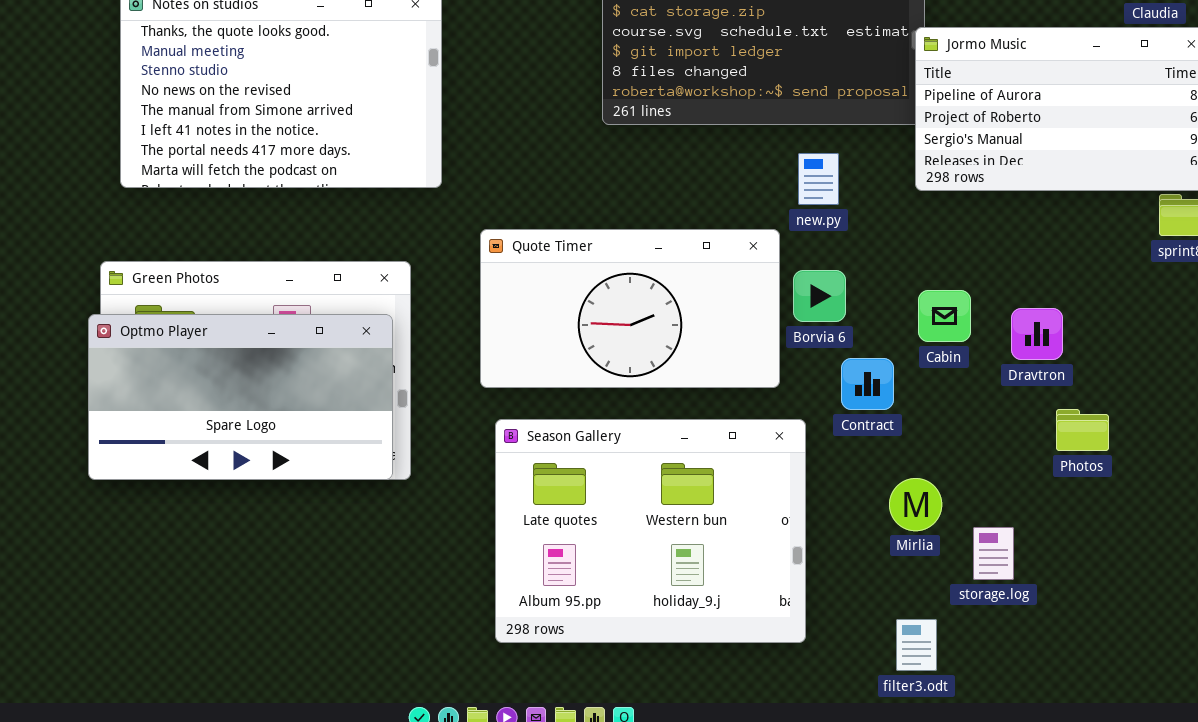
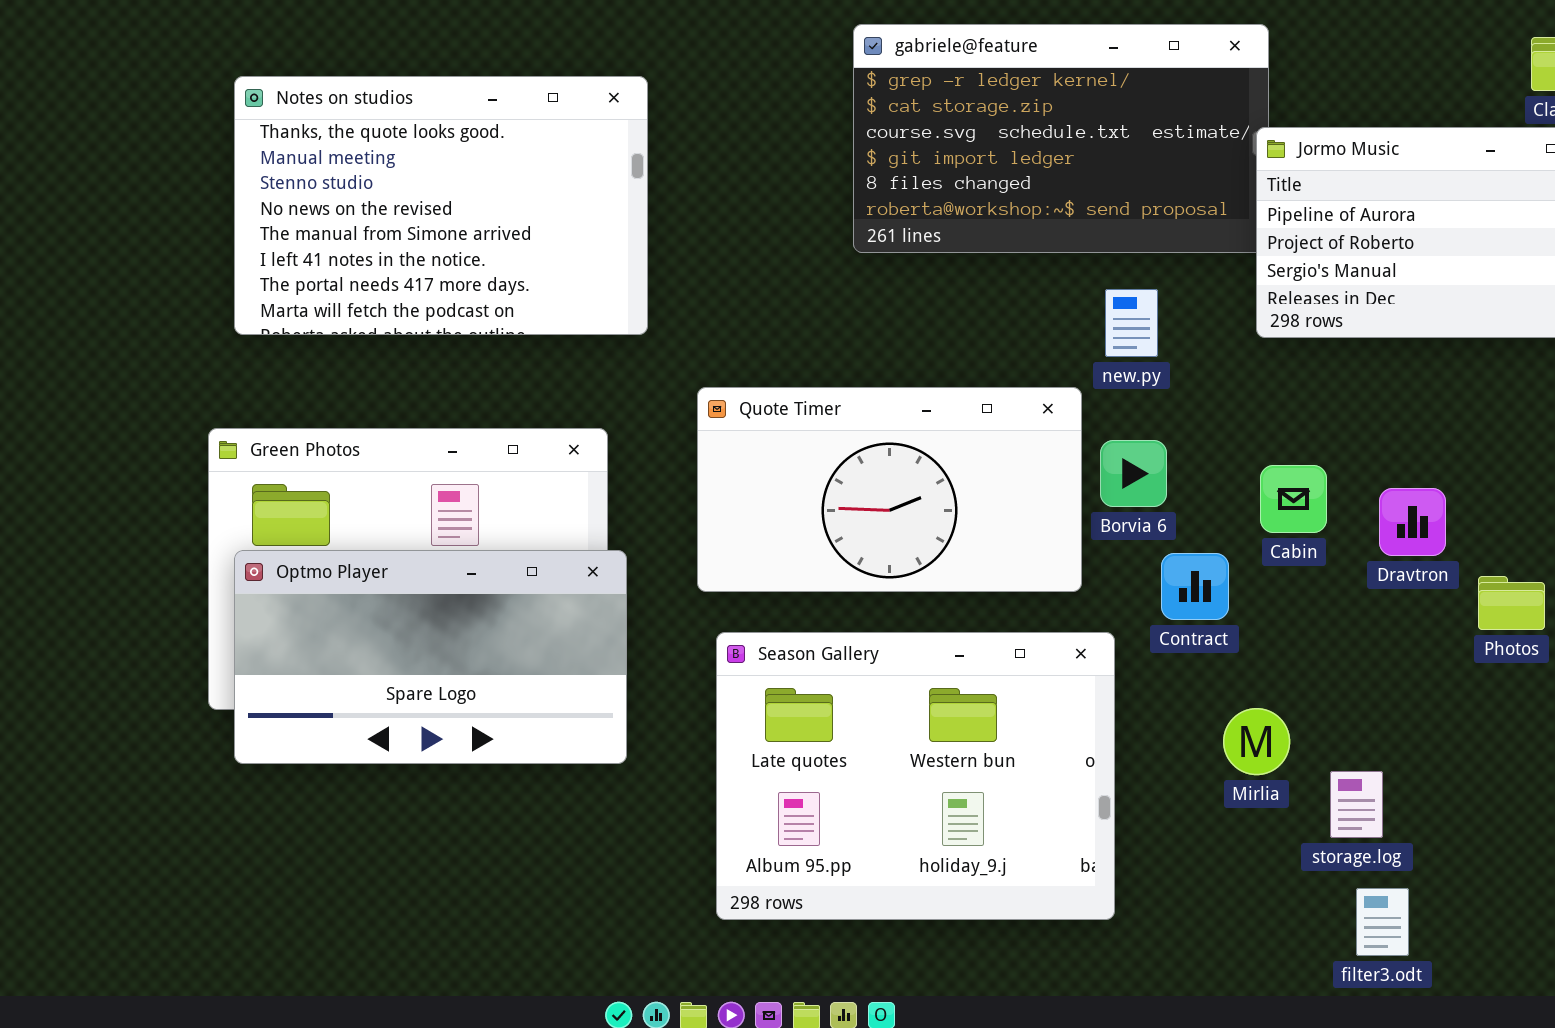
Optmo Player: [88,314,393,480] -> [234,550,627,764], moved
Photos: [1056,409,1109,451] -> [1478,576,1545,630], moved
filter3.odt: [896,619,937,671] -> [1356,888,1409,956], moved

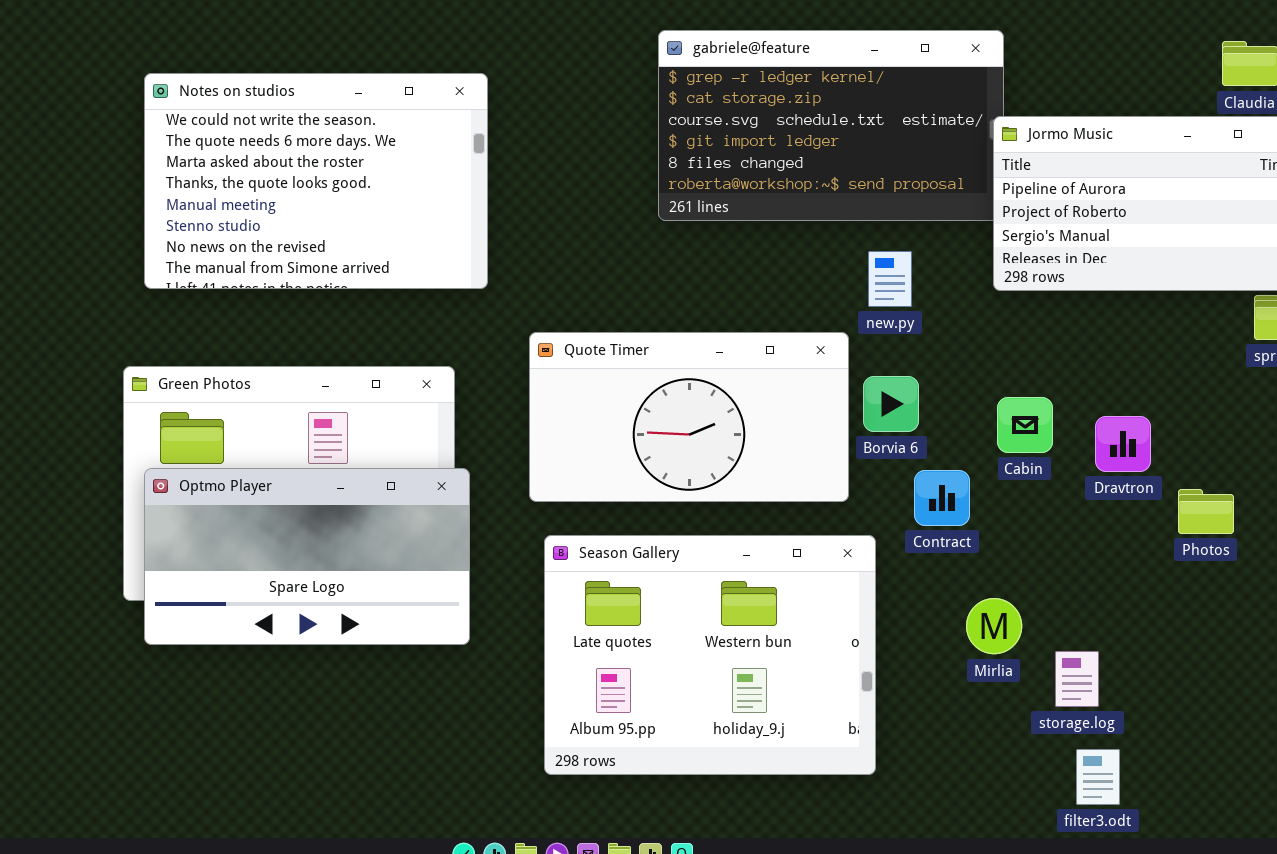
Notes on studios: [234,76,648,335] -> [144,73,488,289], scrolled up 3 rows

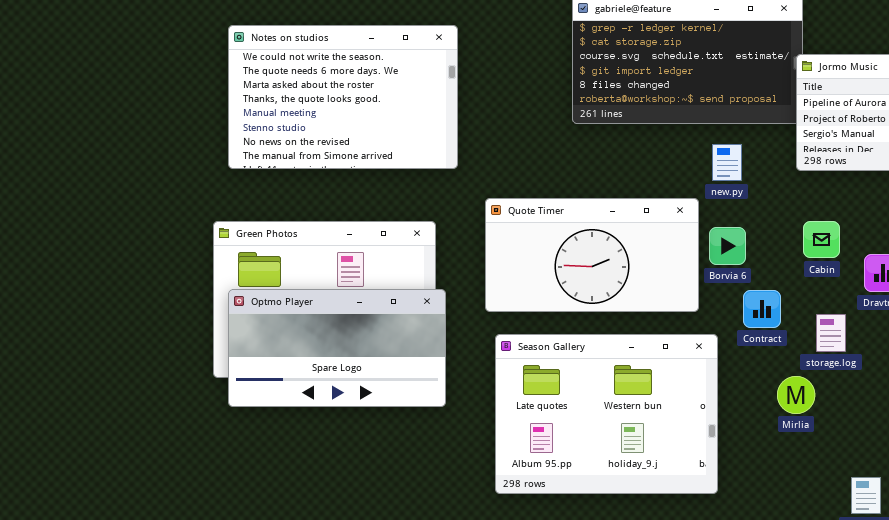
Cabin: [997,397,1053,453] -> [803,221,840,258], moved
storage.log: [1055,651,1099,707] -> [816,314,846,352], moved

